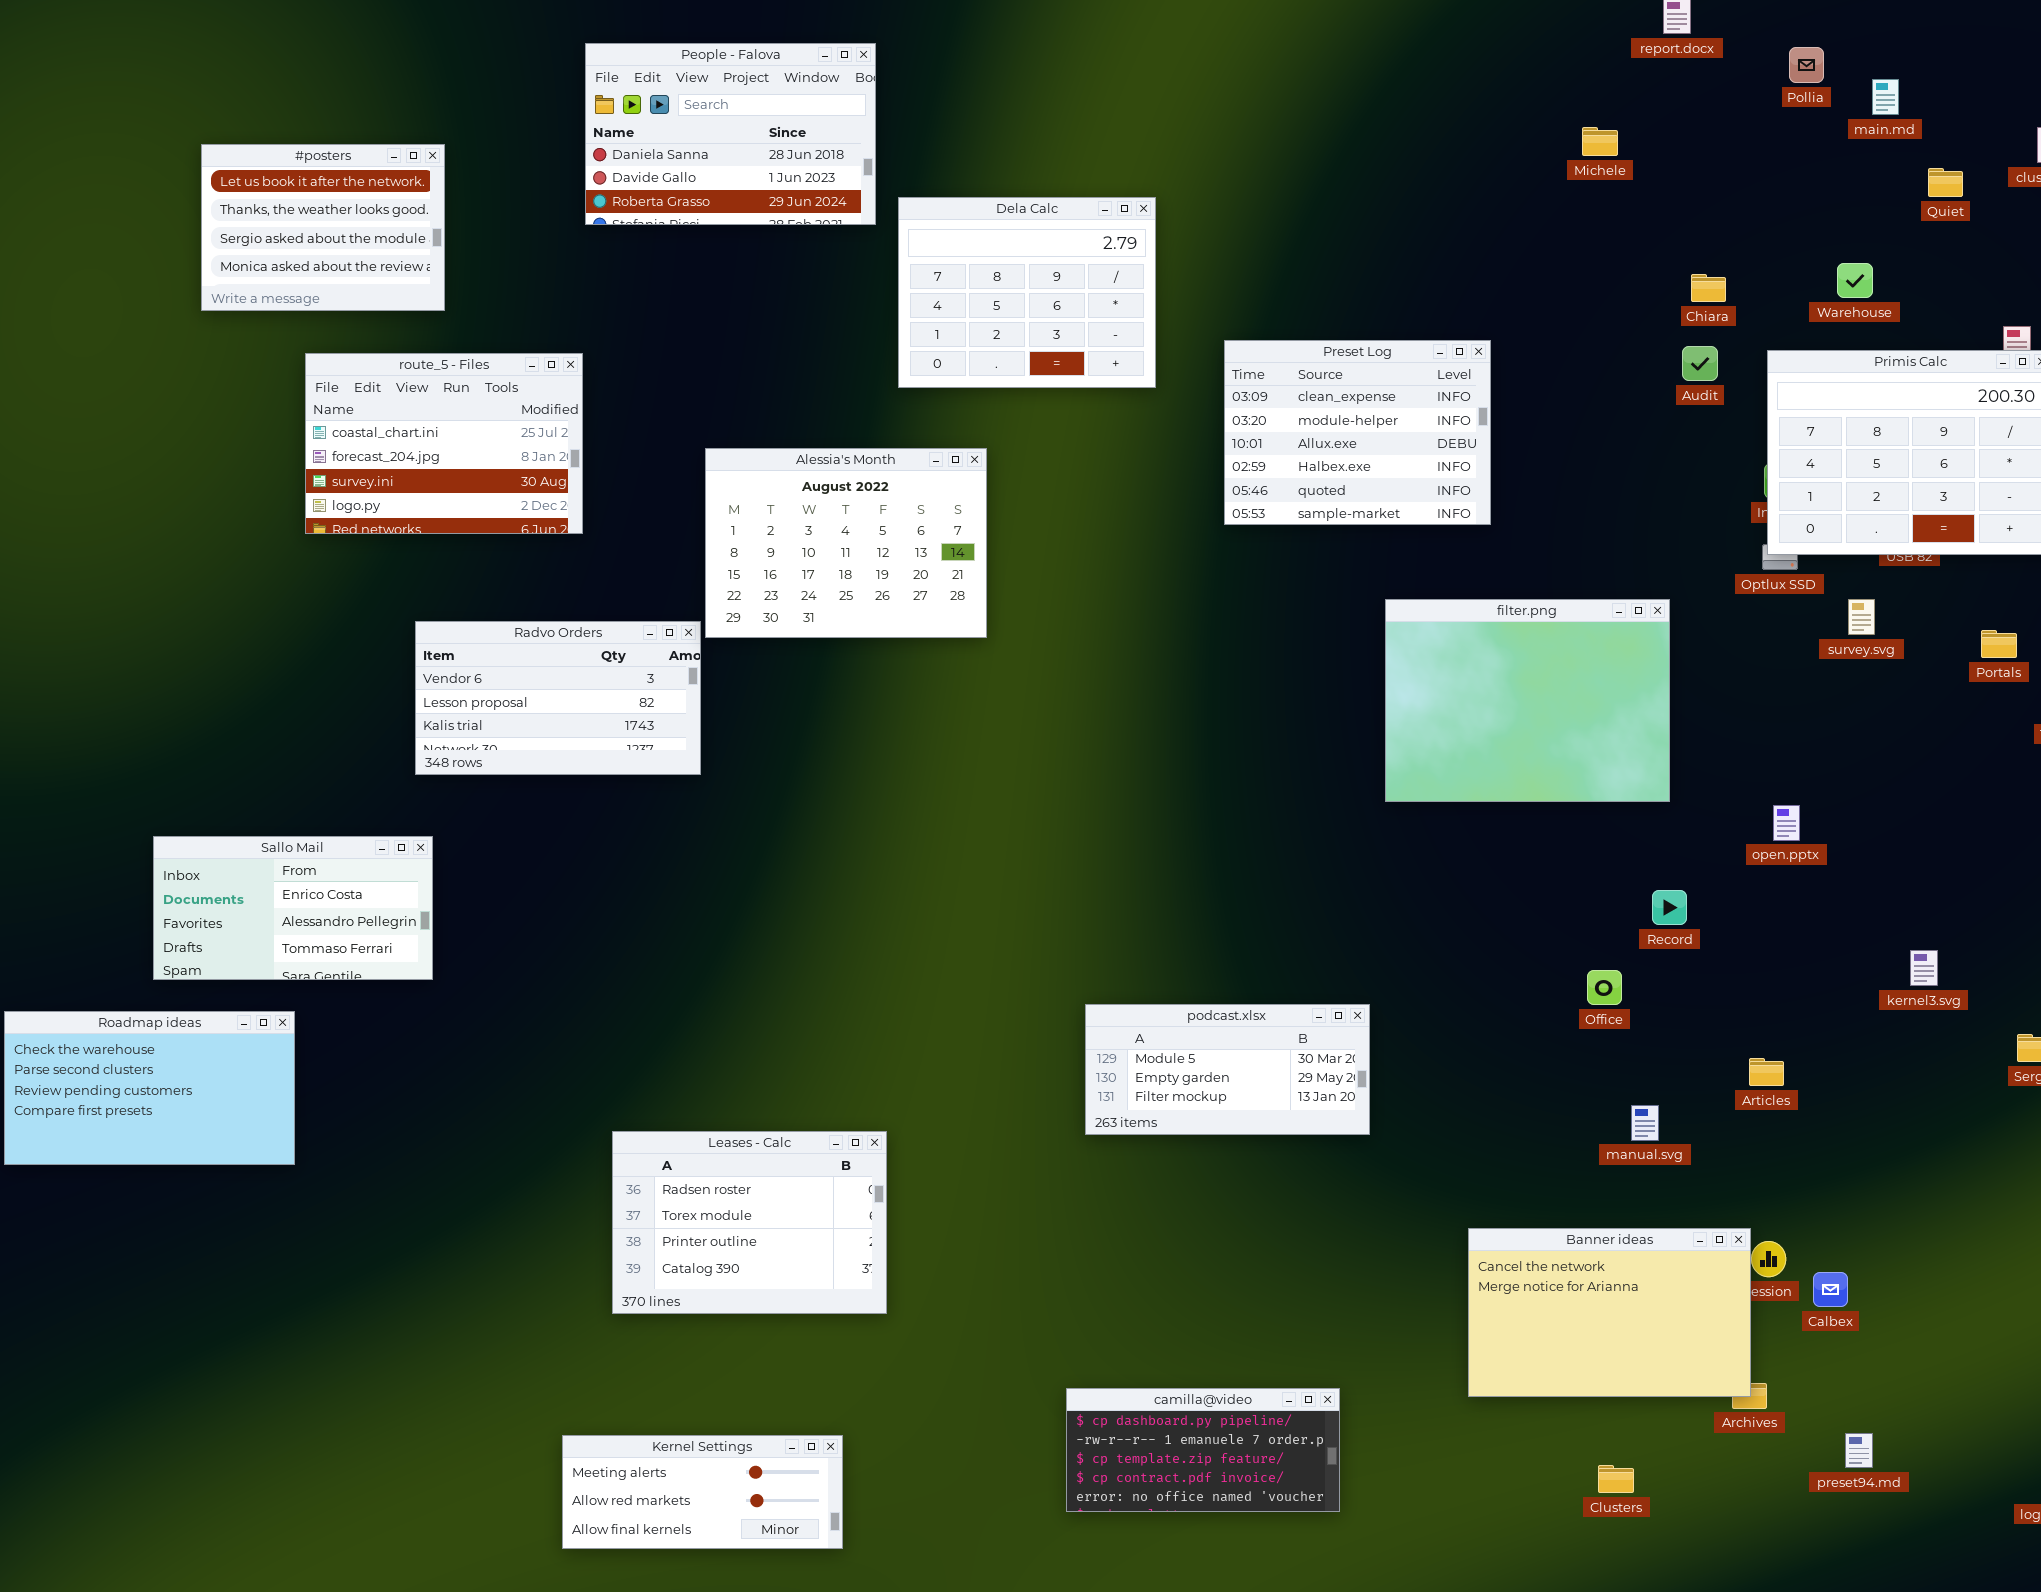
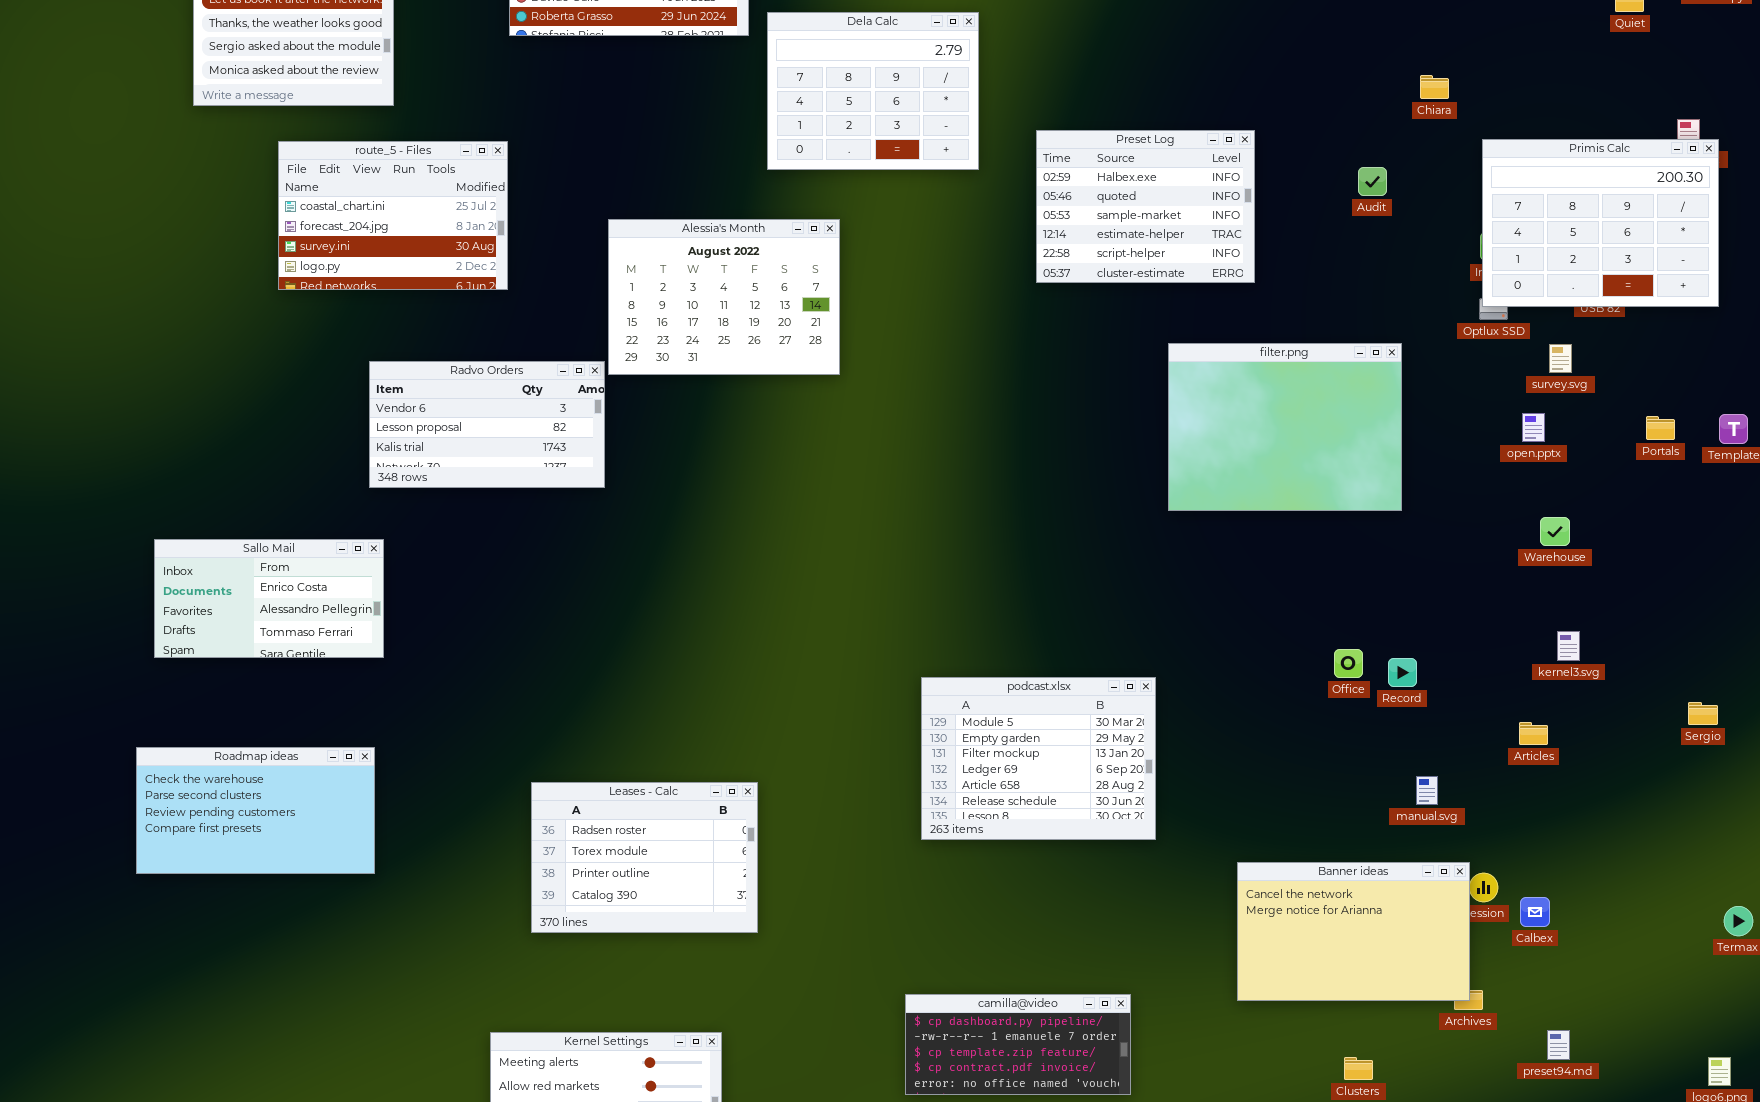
Warehouse: [1837,263,1873,298] -> [1540,517,1570,546], moved
Preset Log: [1224,340,1491,525] -> [1036,130,1255,283], scrolled down 3 rows
Audit: [1682,346,1718,381] -> [1358,167,1387,196], moved
Portals: [1981,630,2017,658] -> [1646,416,1675,440], moved
open.pptx: [1773,805,1800,841] -> [1522,413,1545,442], moved
Record: [1652,890,1687,925] -> [1388,658,1417,687], moved
kernel3.svg: [1910,950,1938,986] -> [1557,631,1580,661], moved
podcast.xlsx: [1085,1004,1370,1135] -> [921,677,1156,840], resized
Roadmap ideas: [4,1011,295,1165] -> [136,747,375,874], moved
Articles: [1749,1058,1784,1086] -> [1519,722,1548,745], moved
manual.svg: [1631,1105,1659,1141] -> [1416,776,1438,805], moved

